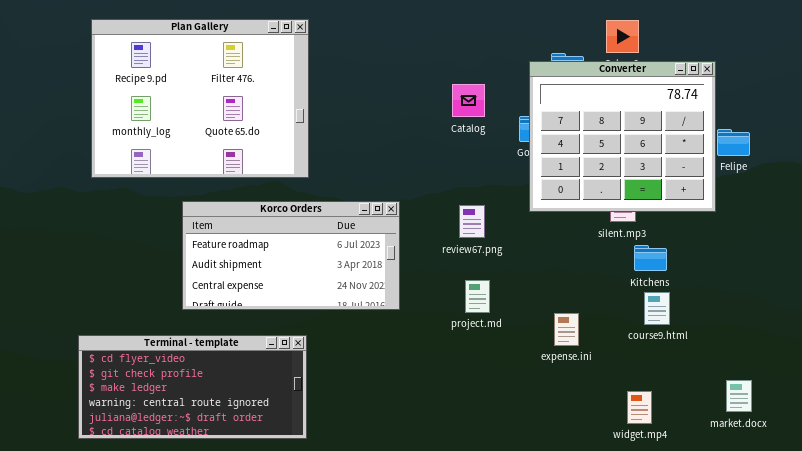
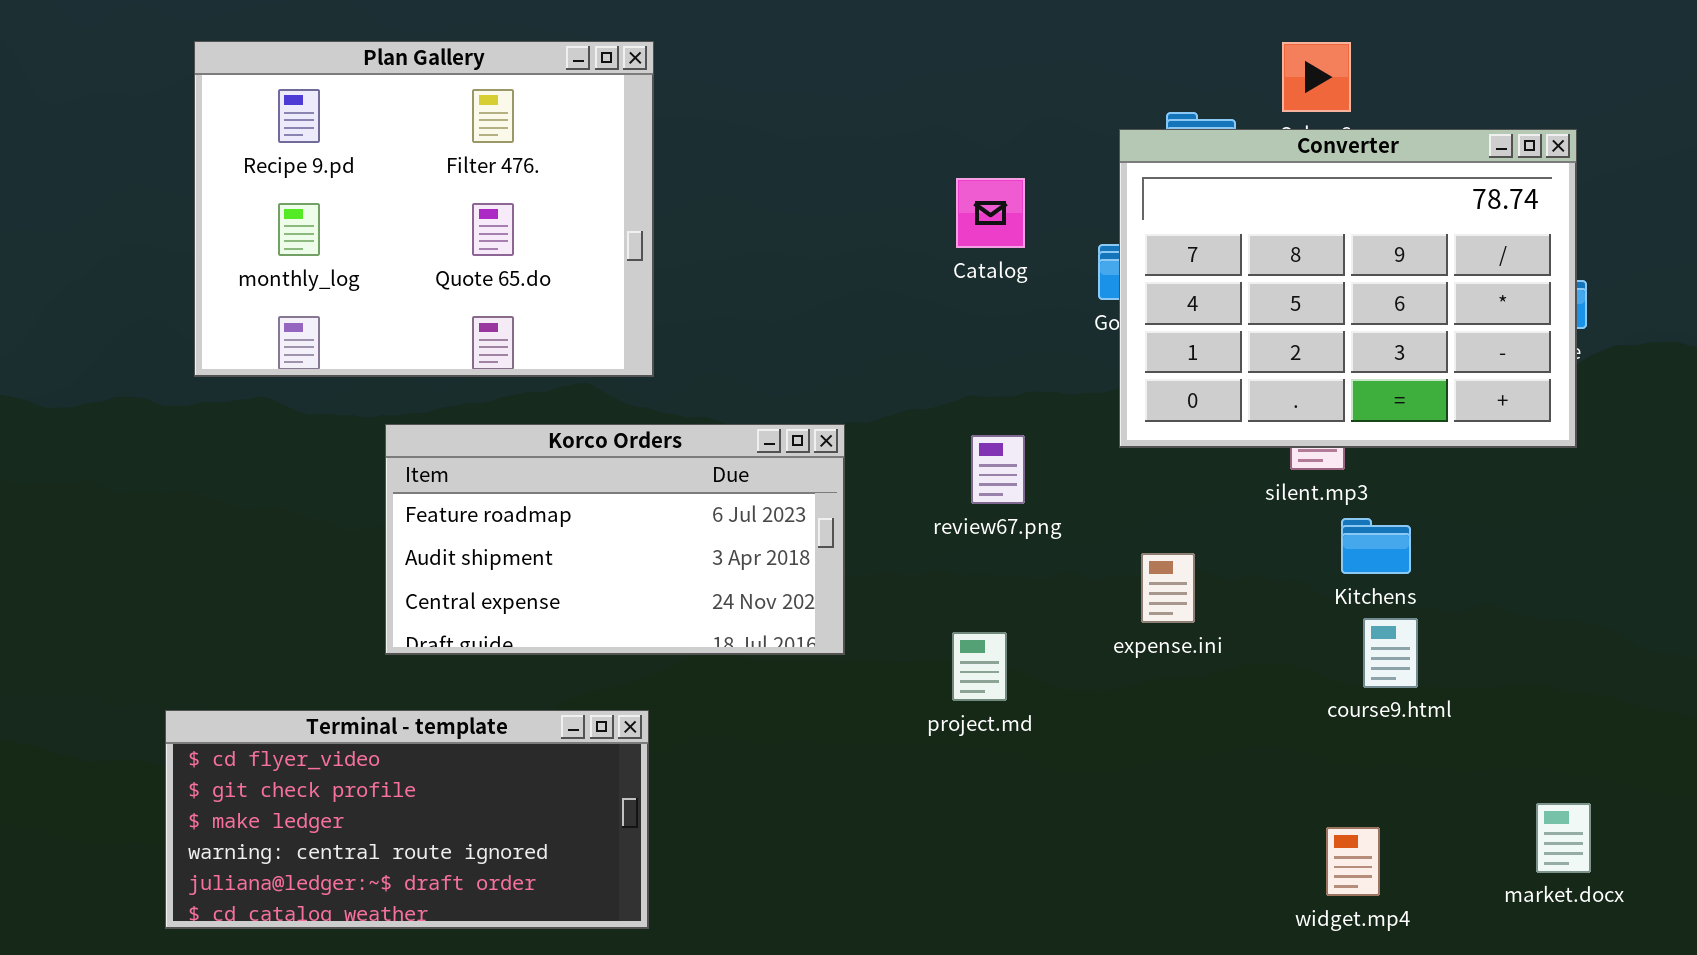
Converter: [529,61,716,212] -> [1119,129,1577,448], resized
project.md: [465,280,490,313] -> [952,632,1007,701], moved
expense.ini: [554,313,579,346] -> [1141,553,1195,623], moved

